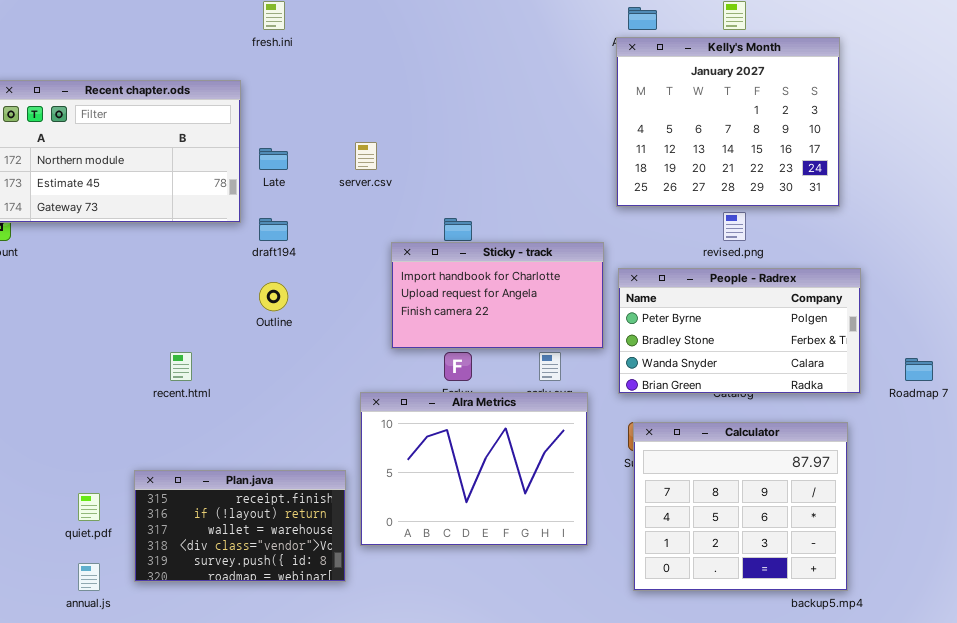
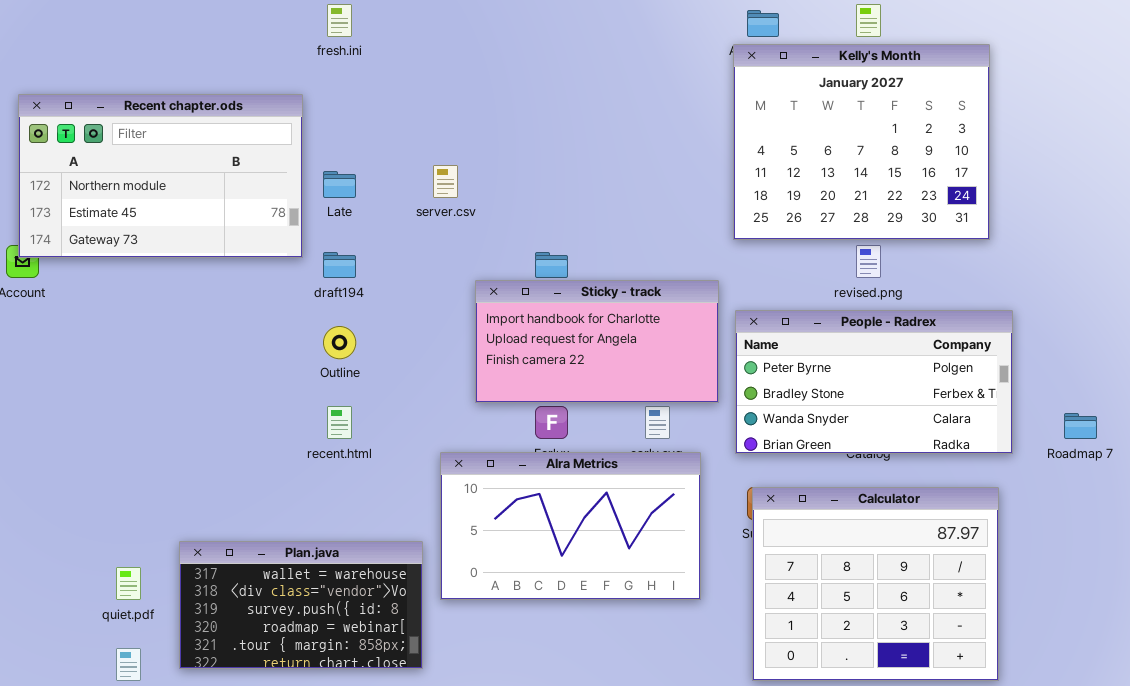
recent.html: [170,352,192,381] -> [327,406,352,439], moved
Alra Metrics: [360,392,588,546] -> [440,452,701,600], resized
Plan.java: [134,470,346,582] -> [179,541,423,669], scrolled down 2 rows

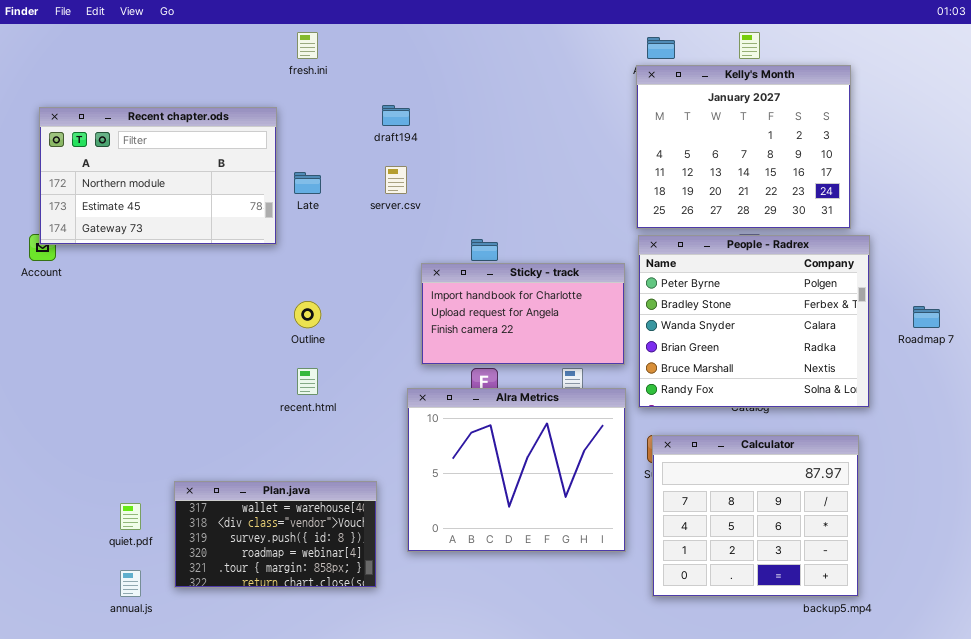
draft194: [323,252,356,278] -> [382,105,410,126], moved
People - Radrex: [735,310,1013,454] -> [638,235,870,408], resized
Roadmap 7: [1064,413,1097,439] -> [913,306,940,328], moved
Alra Metrics: [440,452,701,600] -> [407,388,626,552], moved, resized

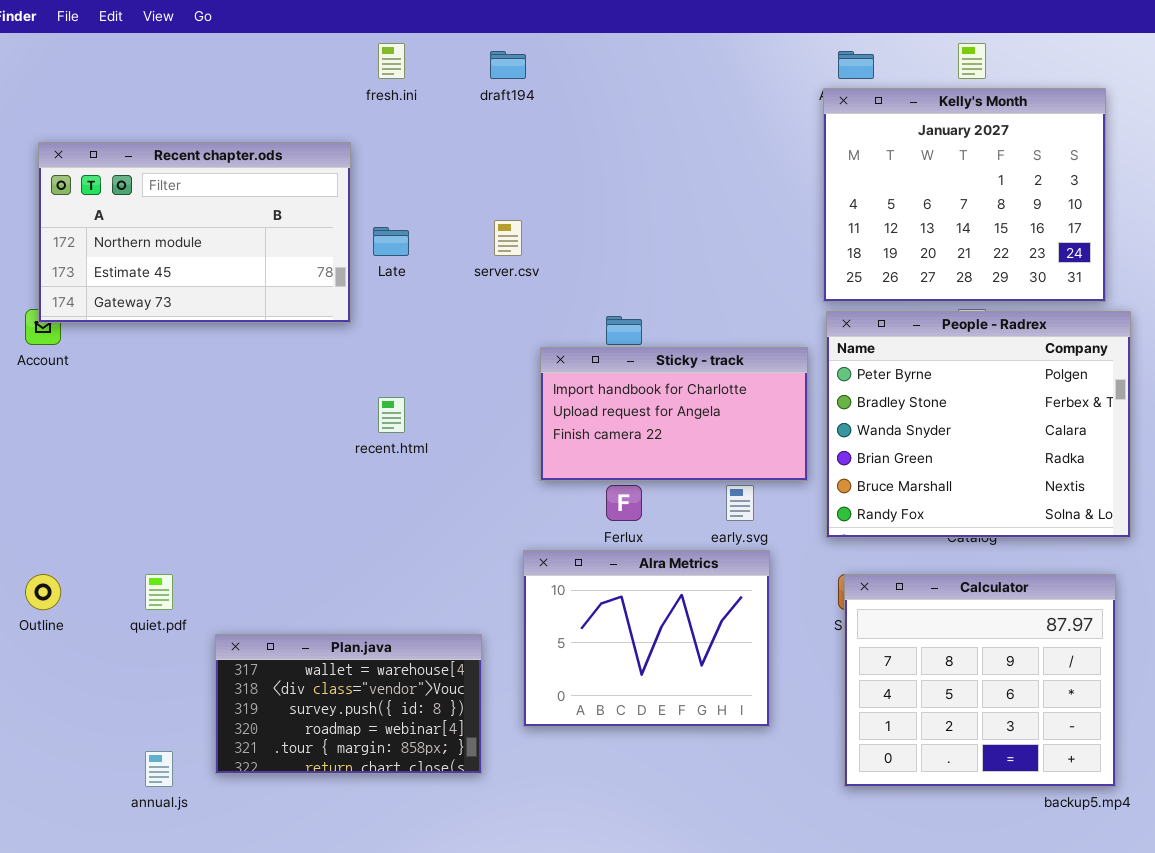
draft194: [382,105,410,126] -> [490,51,526,79], moved
Outline: [294,301,321,328] -> [25,574,61,610], moved
recent.html: [297,368,318,395] -> [378,397,405,433], moved
Alra Metrics: [407,388,626,552] -> [523,550,770,727], resized
quiet.pdf: [120,503,141,530] -> [145,574,173,610], moved

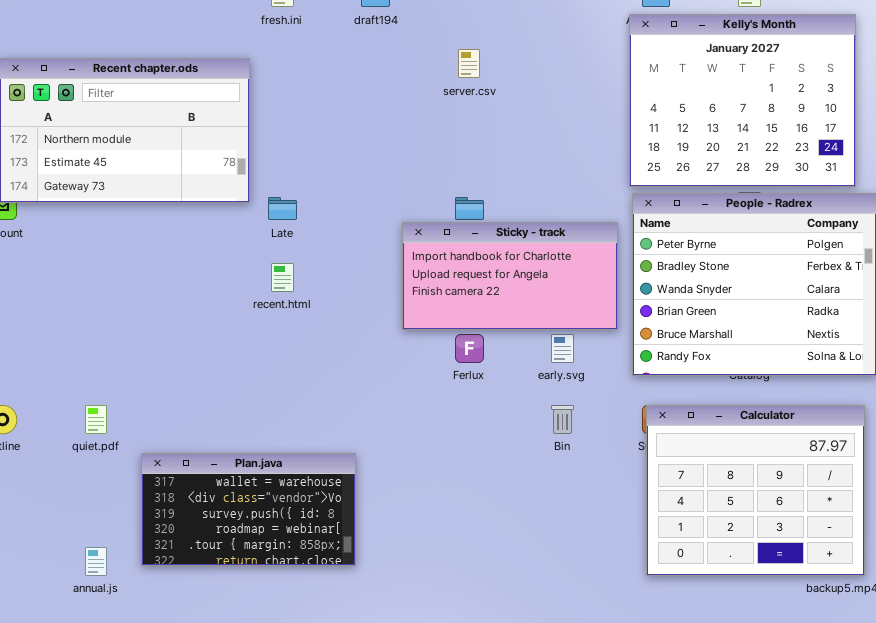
server.csv: [494,220,522,256] -> [458,49,480,78], moved
Late: [373,227,409,256] -> [268,197,297,220], moved
Alra Metrics: [523,550,770,727] -> none, closed

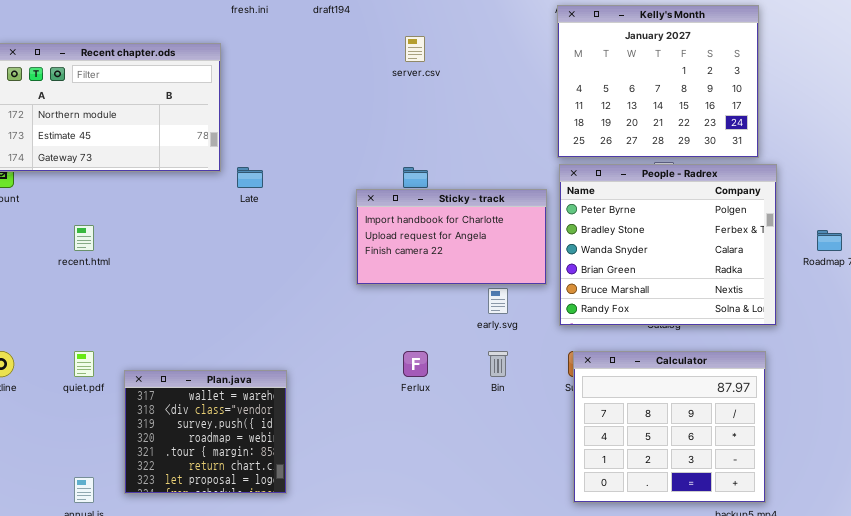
recent.html: [271,263,294,292] -> [74,225,94,251], moved
Ferlux: [455,334,484,363] -> [403,351,428,377], moved
Plan.java: [141,453,356,566] -> [124,370,287,494], resized

